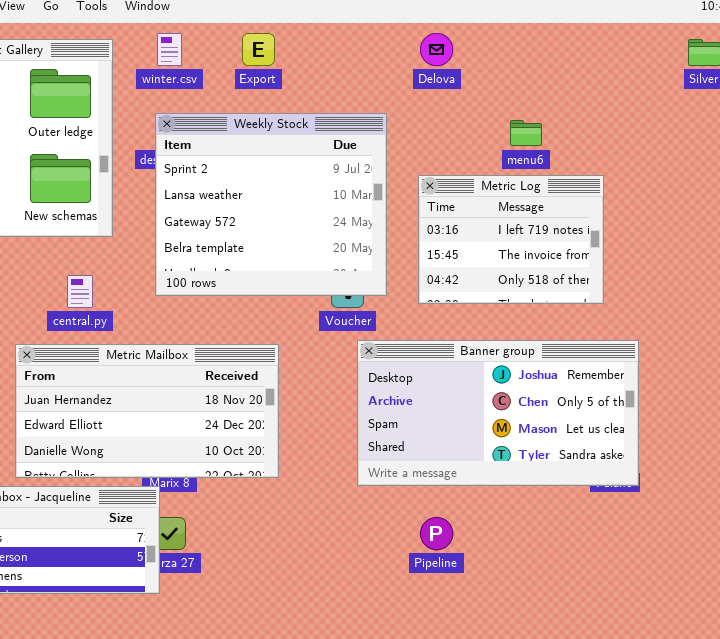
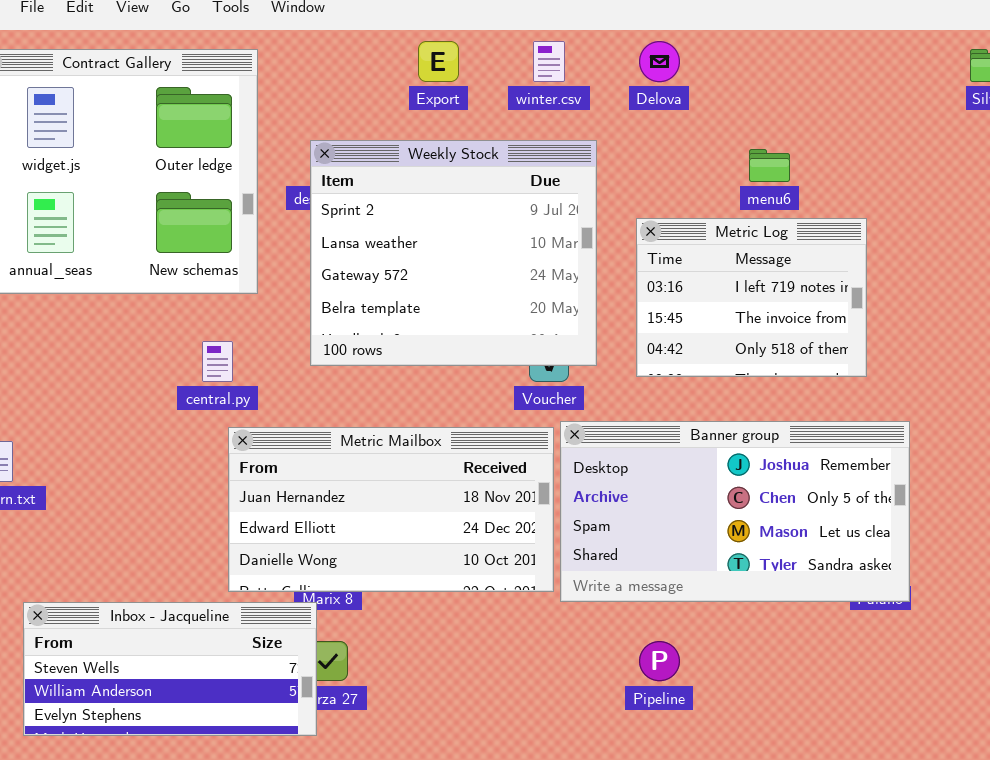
winter.csv: [157,33,182,66] -> [533,41,565,82], moved
Metric Mailbox: [15,344,279,478] -> [228,427,554,592], moved

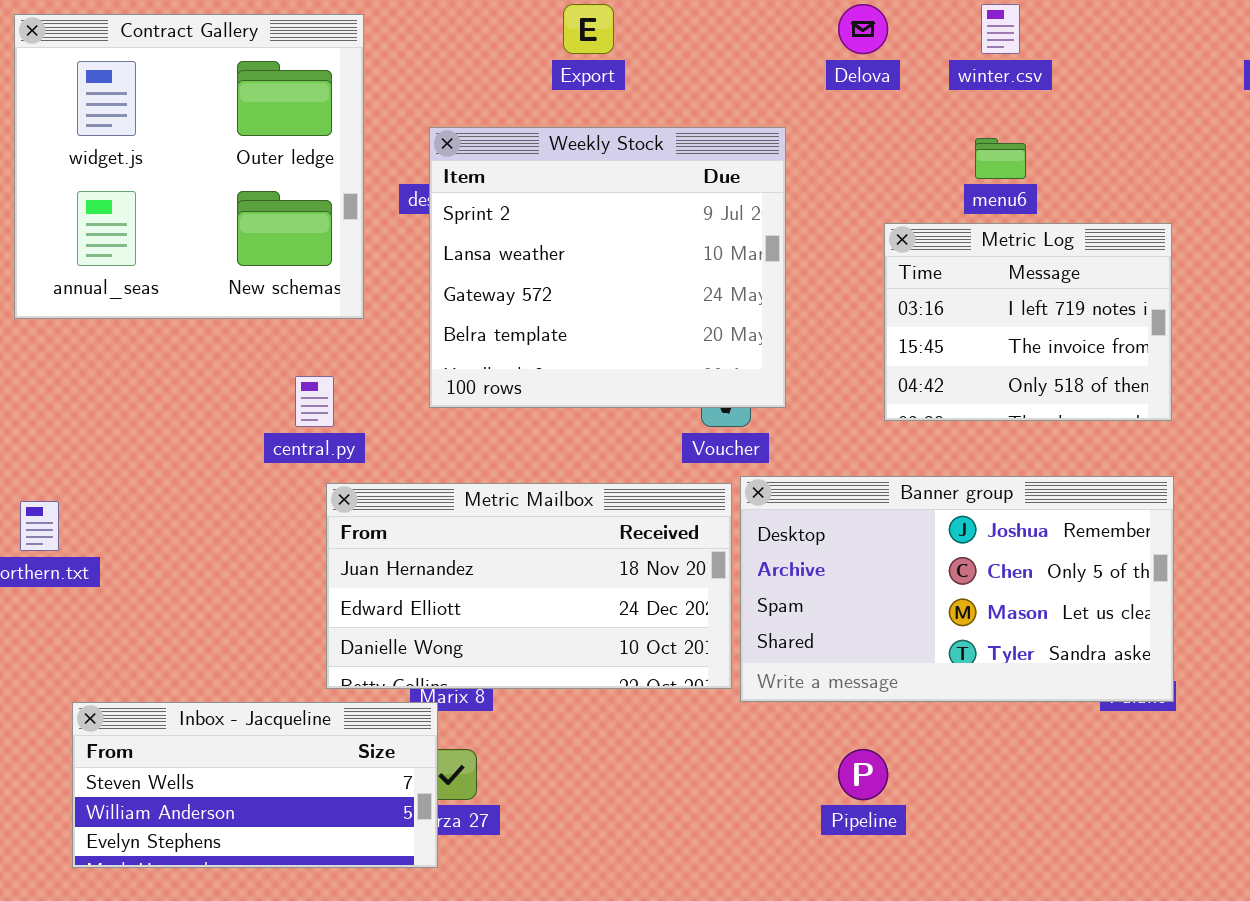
winter.csv: [533,41,565,82] -> [981,4,1020,54], moved
Metric Log: [636,218,867,377] -> [884,223,1172,421], moved

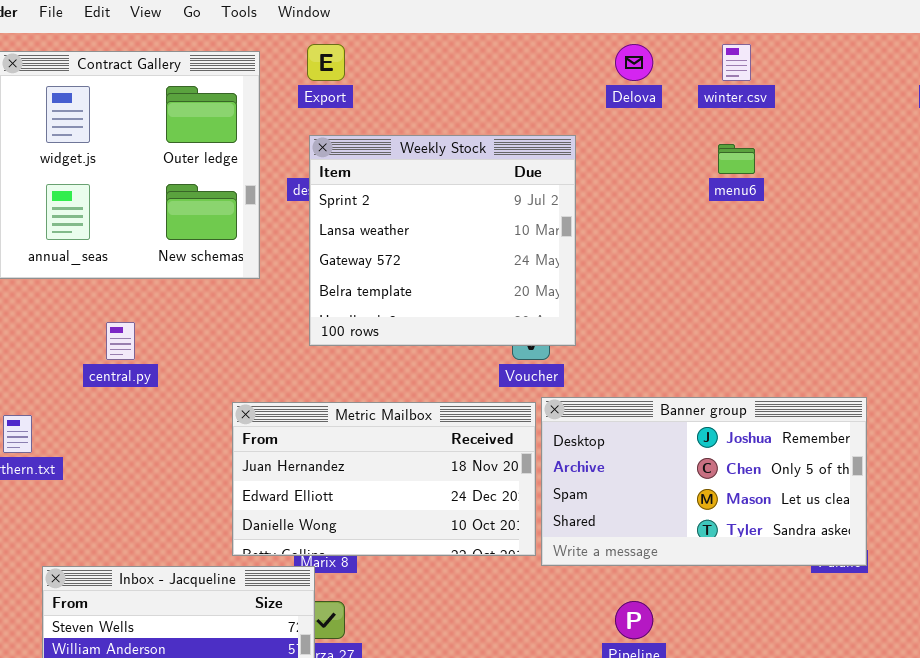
Export: [563,4,614,54] -> [307,44,345,81], moved
Metric Log: [884,223,1172,421] -> none, closed
central.py: [295,376,334,427] -> [106,322,135,360], moved

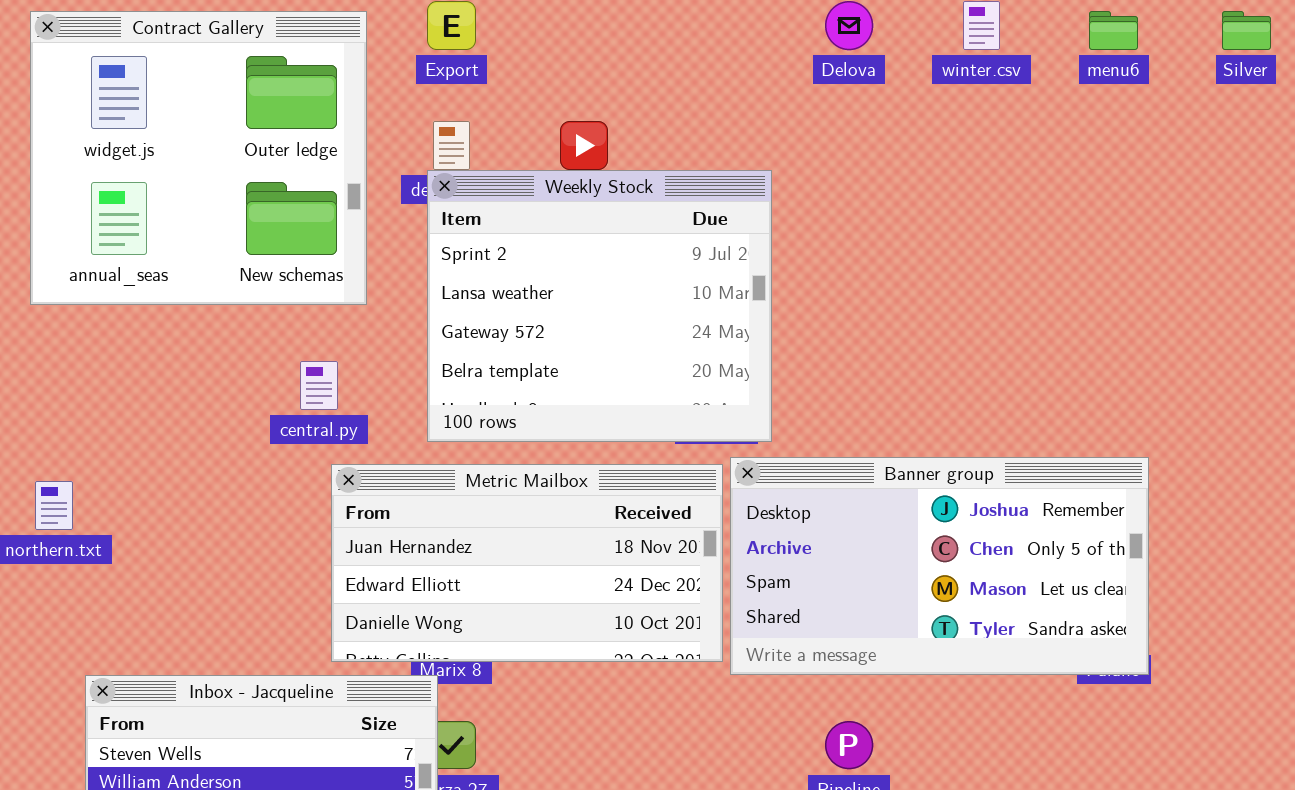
Weekly Stock: [309,135,576,346] -> [427,170,772,442], moved
menu6: [718,144,755,174] -> [1089,11,1138,50], moved
central.py: [106,322,135,360] -> [300,361,338,410], moved

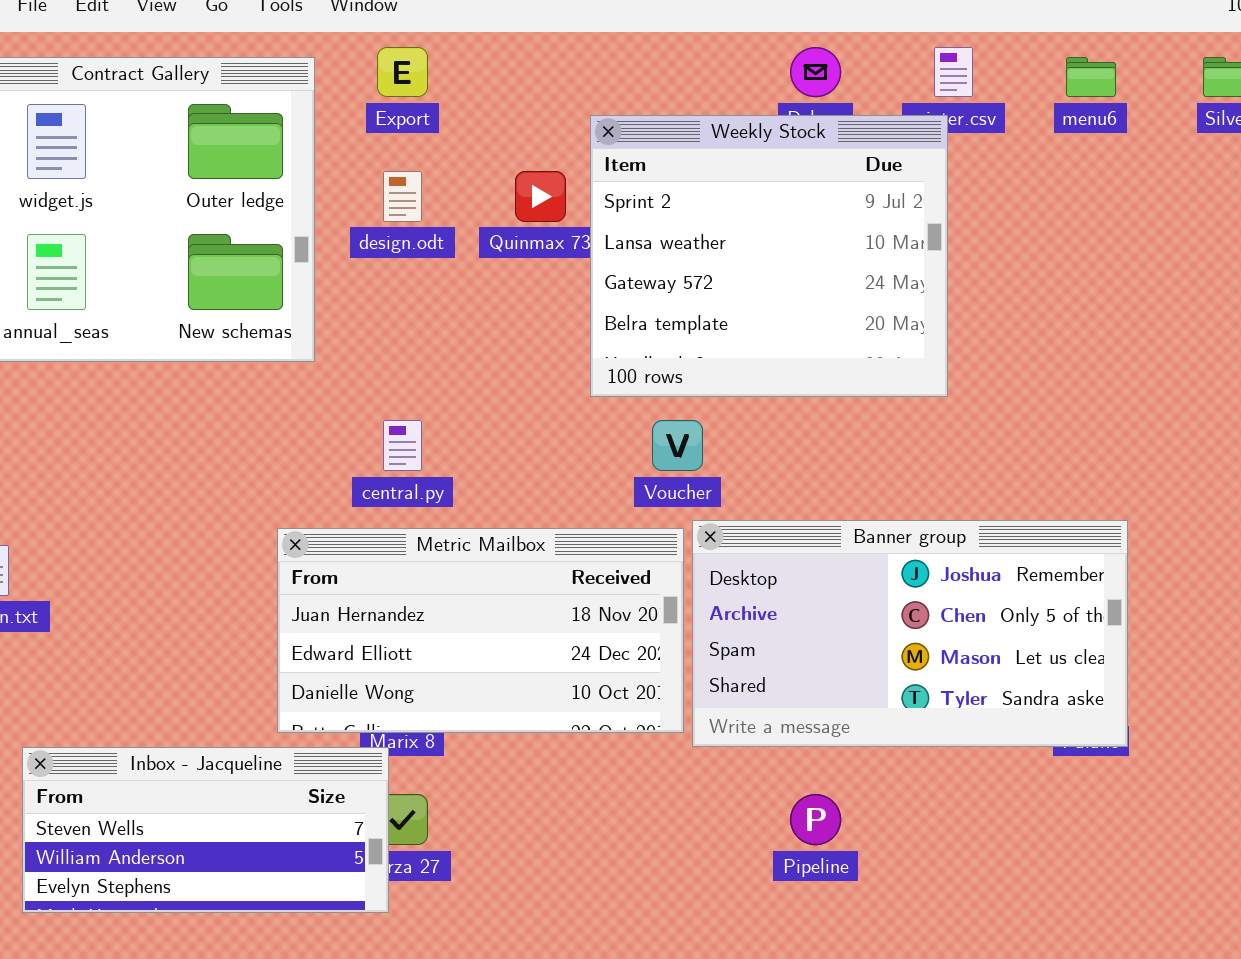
Weekly Stock: [427,170,772,442] -> [590,115,948,397], moved
central.py: [300,361,338,410] -> [383,420,422,471], moved

